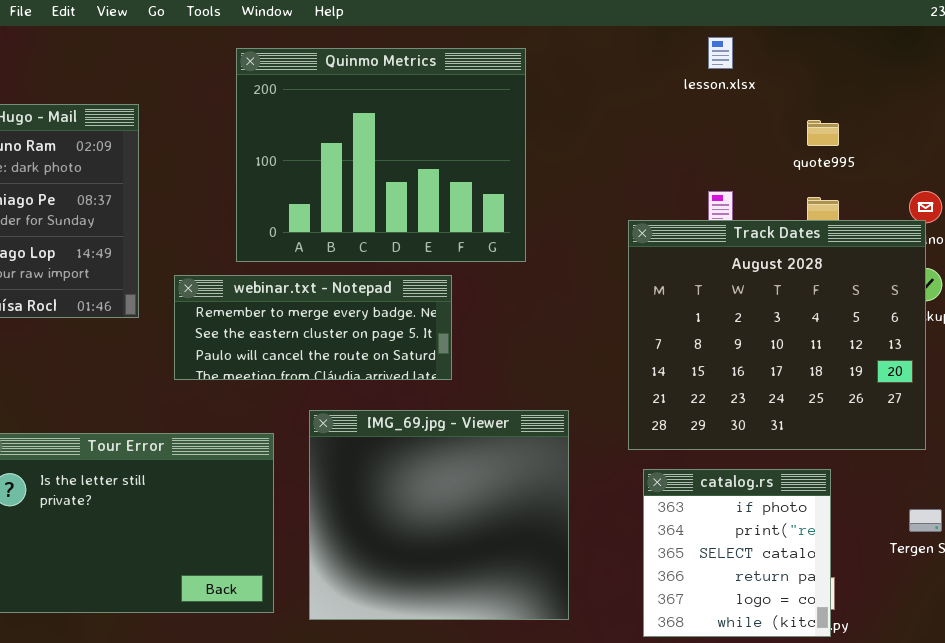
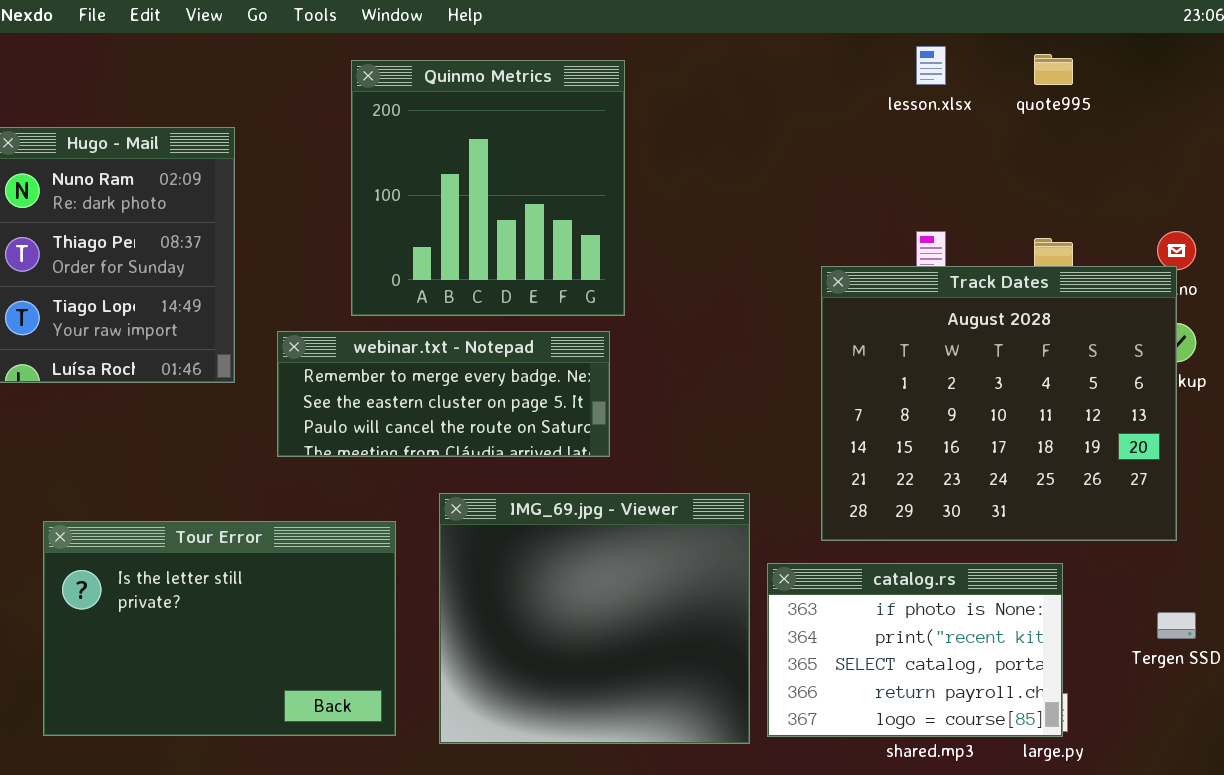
Quinmo Metrics: [236,48,526,262] -> [351,60,625,316], resized
quote995: [807,120,839,146] -> [1034,54,1073,85], moved
catalog.rs: [643,469,831,637] -> [767,563,1063,737], resized

